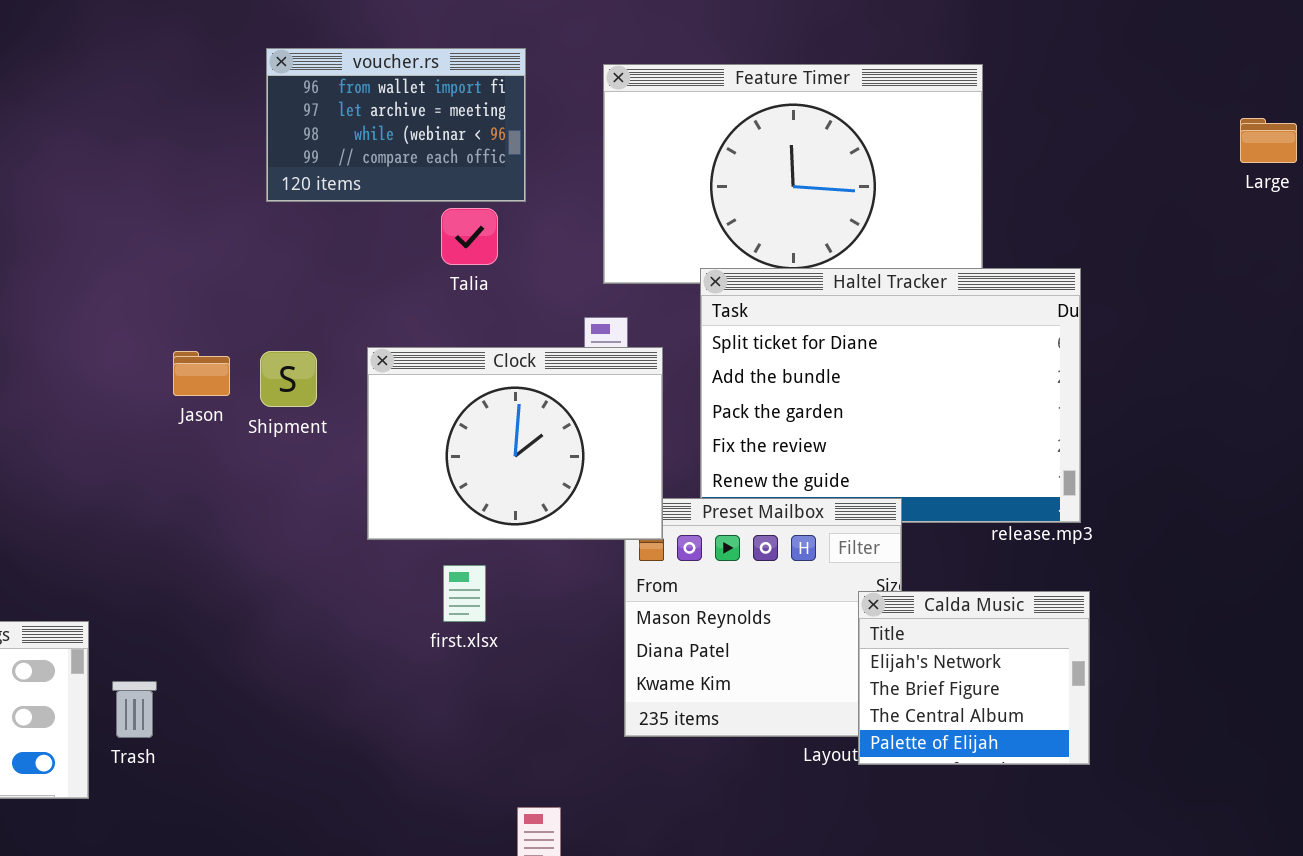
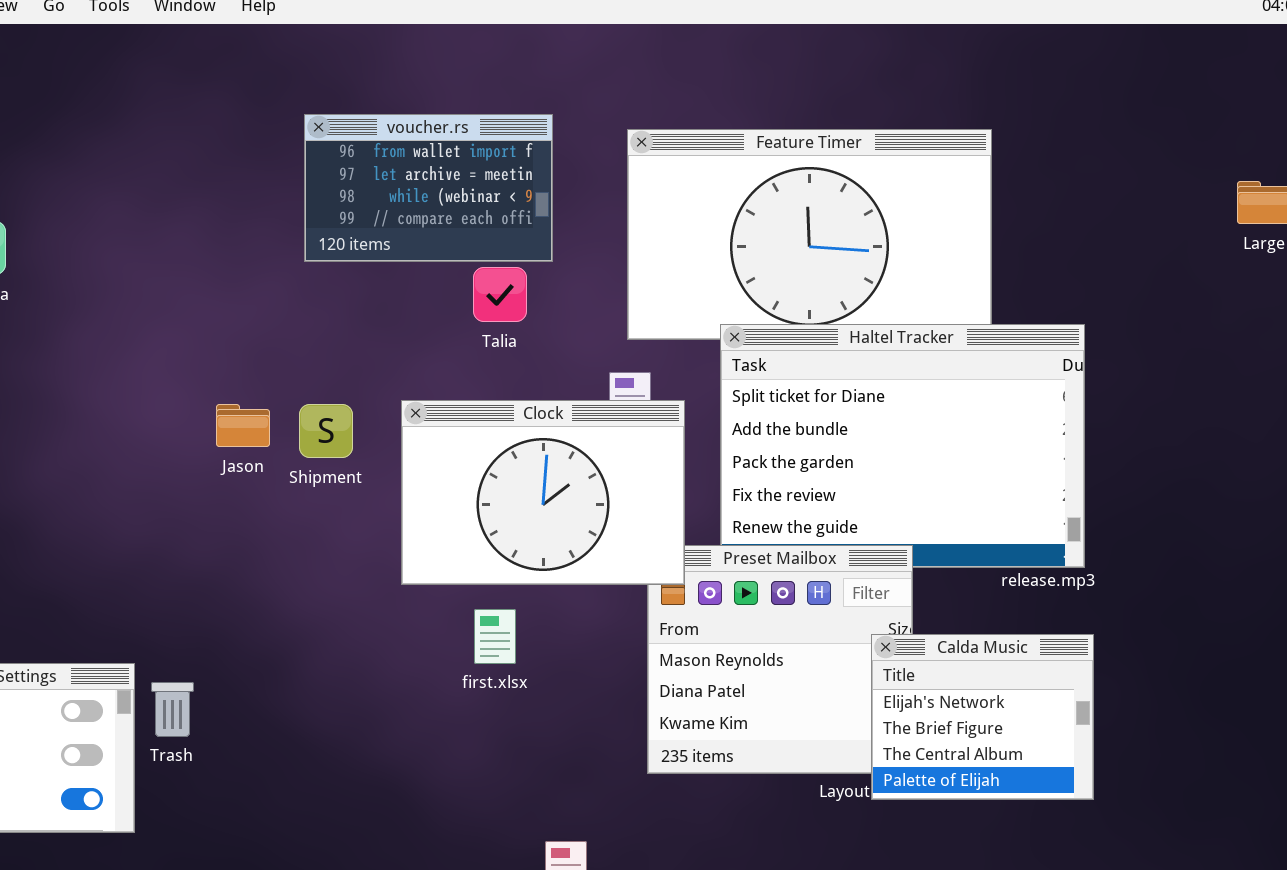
Trash: [112,681,157,738] -> [151,682,194,737], moved

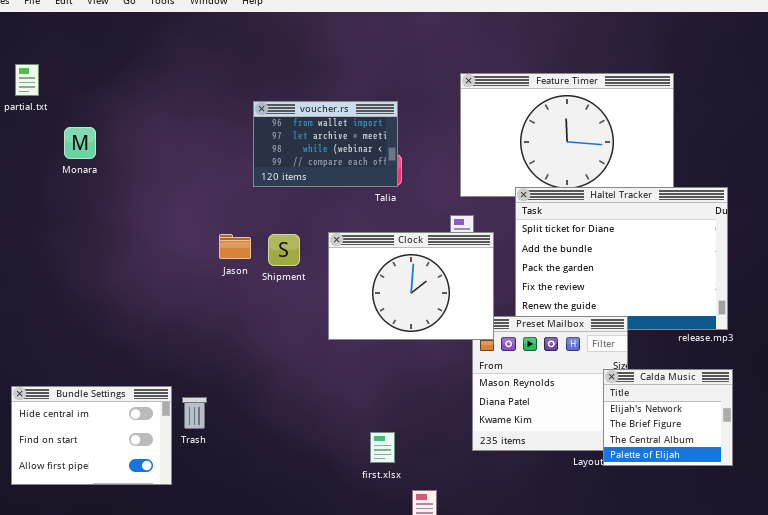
voucher.rs: [304,114,553,262] -> [253,101,398,187], moved
first.xlsx: [474,609,516,664] -> [370,432,395,463], moved

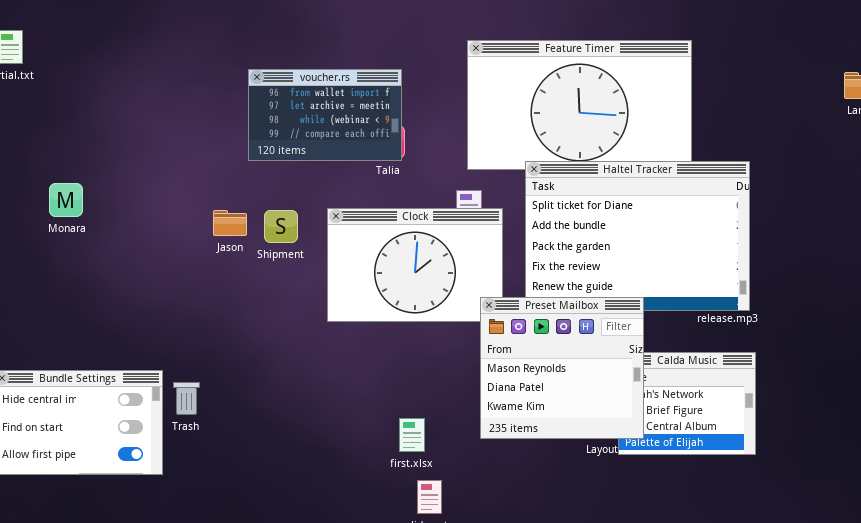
Monara: [64,127,96,159] -> [49,183,83,217], moved
Preset Mailbox: [472,316,628,451] -> [480,297,644,439], raised
first.xlsx: [370,432,395,463] -> [399,418,425,452], moved

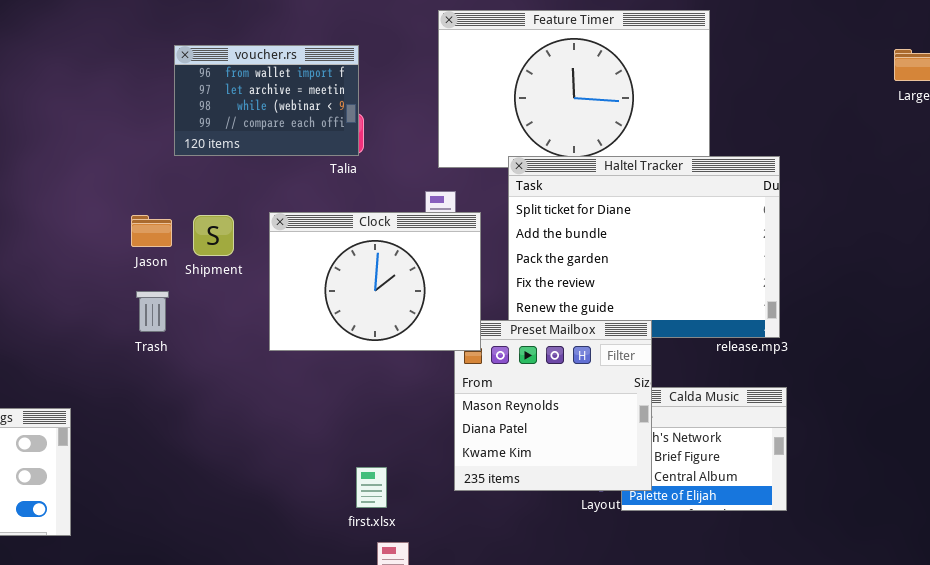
Clock: [327,208,503,322] -> [269,212,481,351], raised
Trash: [173,382,200,415] -> [136,291,169,332], moved

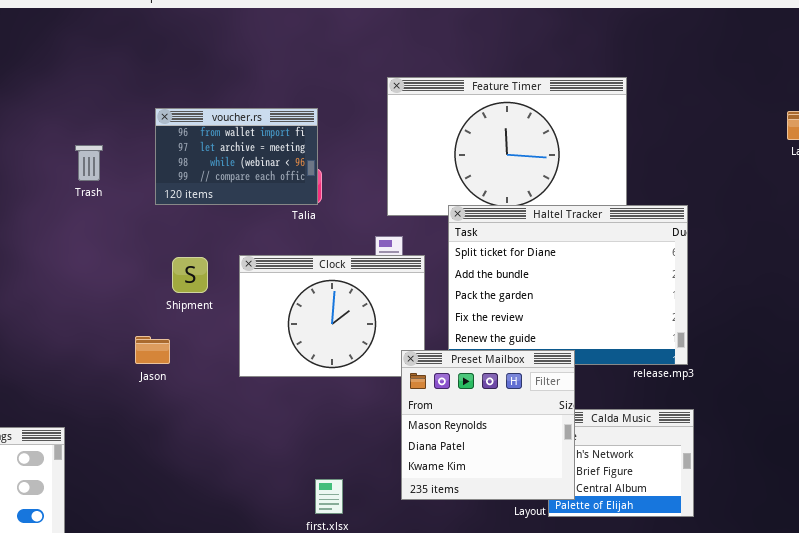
Jason: [131,215,172,247] -> [135,336,170,364], moved
Trash: [136,291,169,332] -> [75,145,103,181], moved
Preset Mailbox: [454,320,652,491] -> [401,350,575,500], raised

